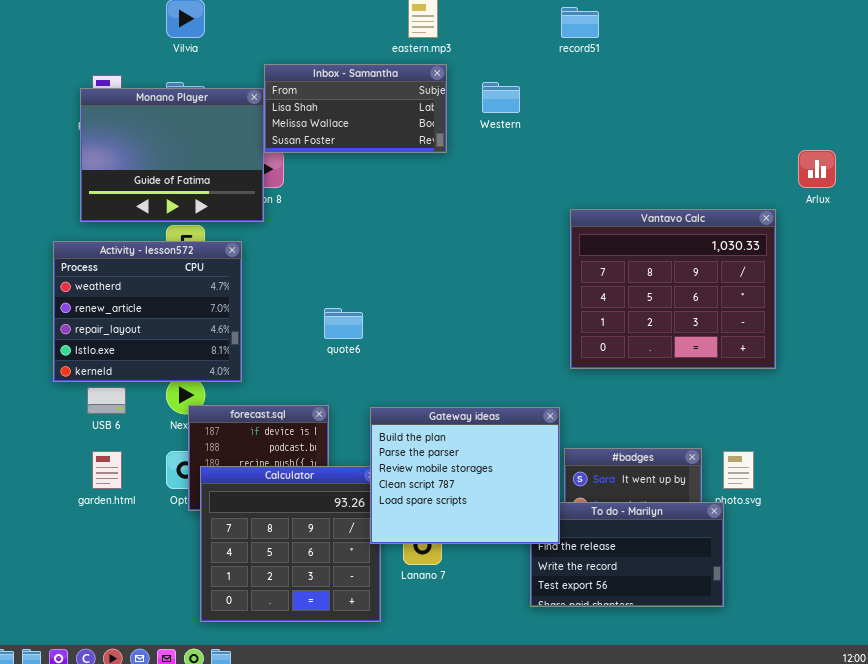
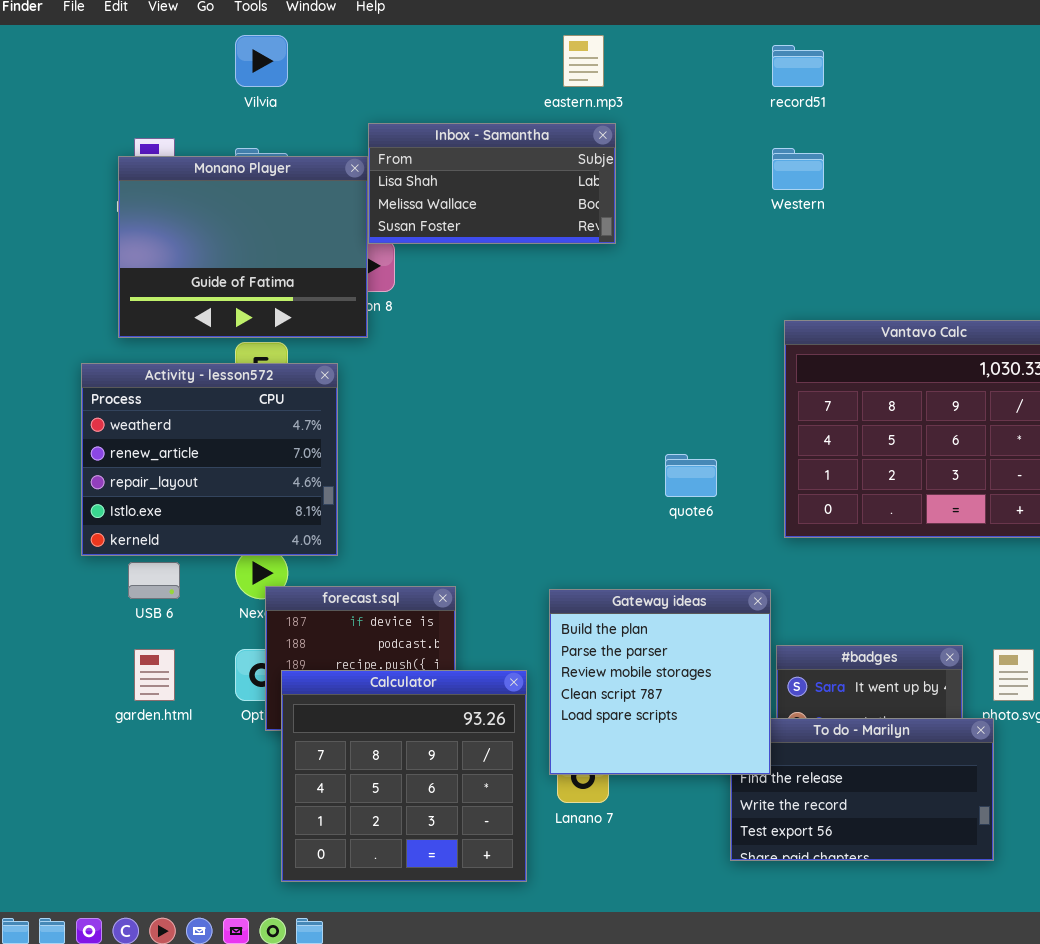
Western: [482,82,520,113] -> [772,148,824,190], moved
quote6: [324,308,363,339] -> [665,454,717,497], moved
Gateway ideas: [370,407,560,544] -> [549,589,771,775], resized

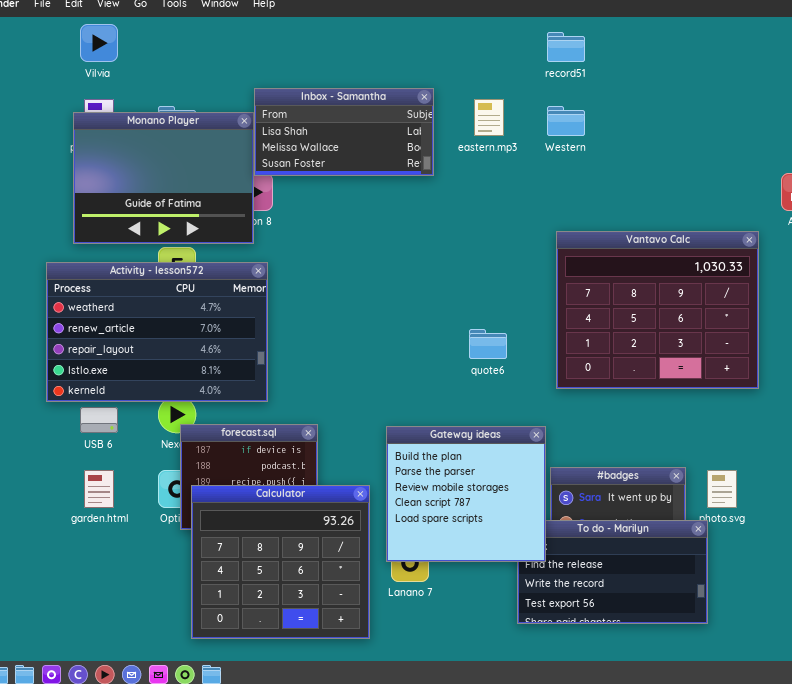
Vilvia: [235,35,288,87] -> [80,24,118,62], moved
eastern.mp3: [563,35,604,87] -> [474,99,504,136], moved
Activity - lesson572: [81,363,338,556] -> [46,262,268,402], resized

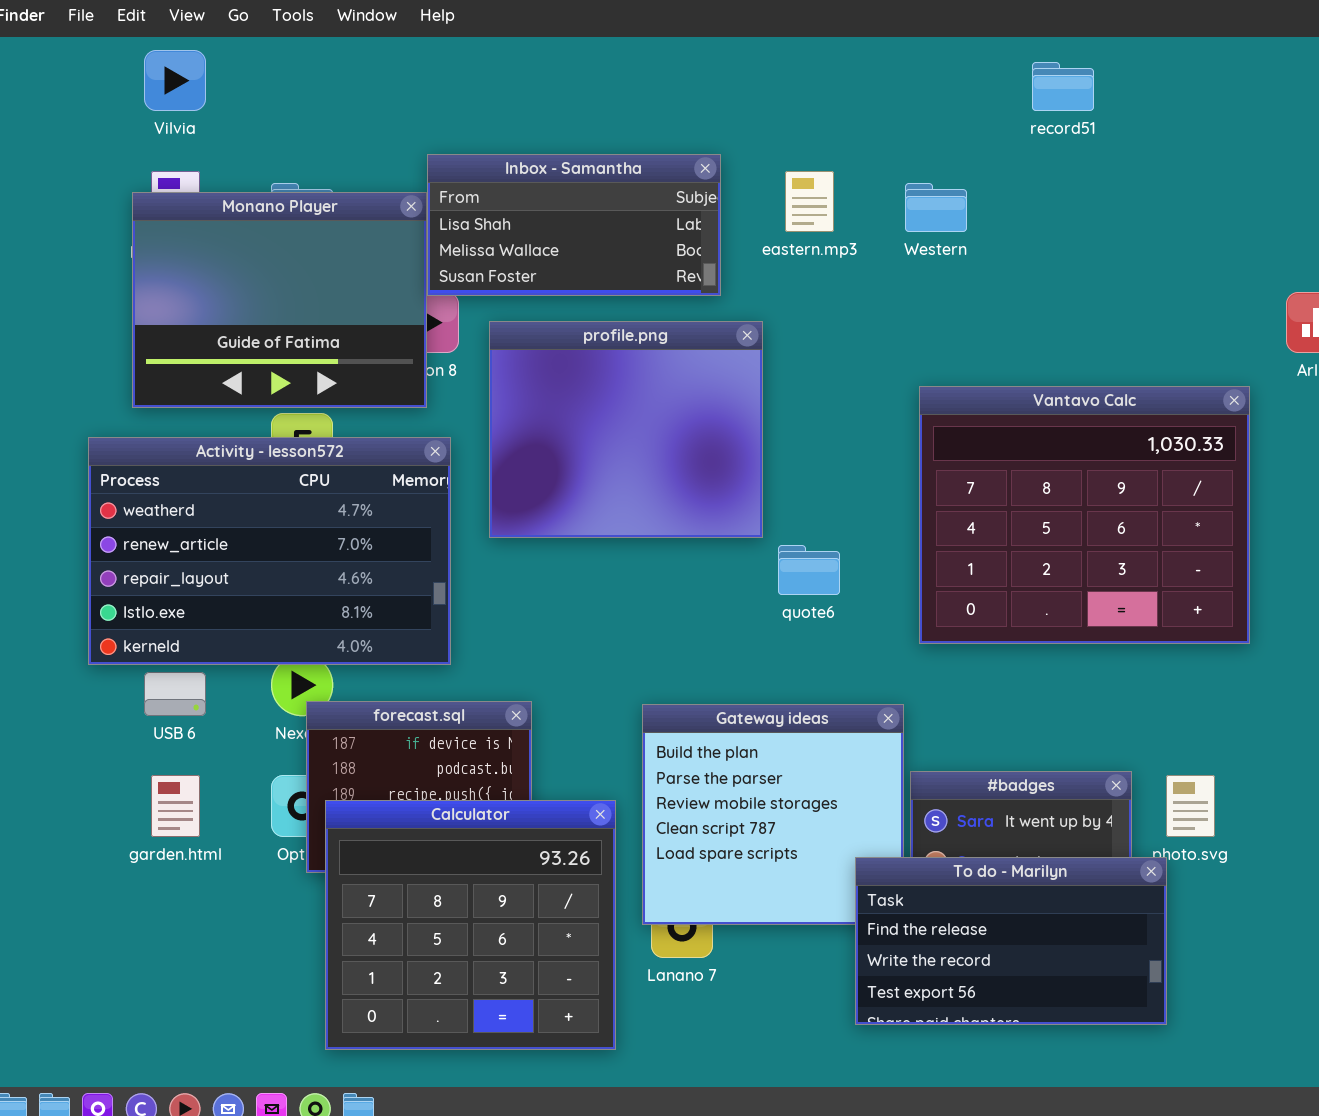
record51: [547,32,585,62] -> [1032,62,1094,111], moved
profile.png: none -> [489,321,763,538], opened
To do - Marilyn: [517,520,708,624] -> [855,857,1167,1025], raised

